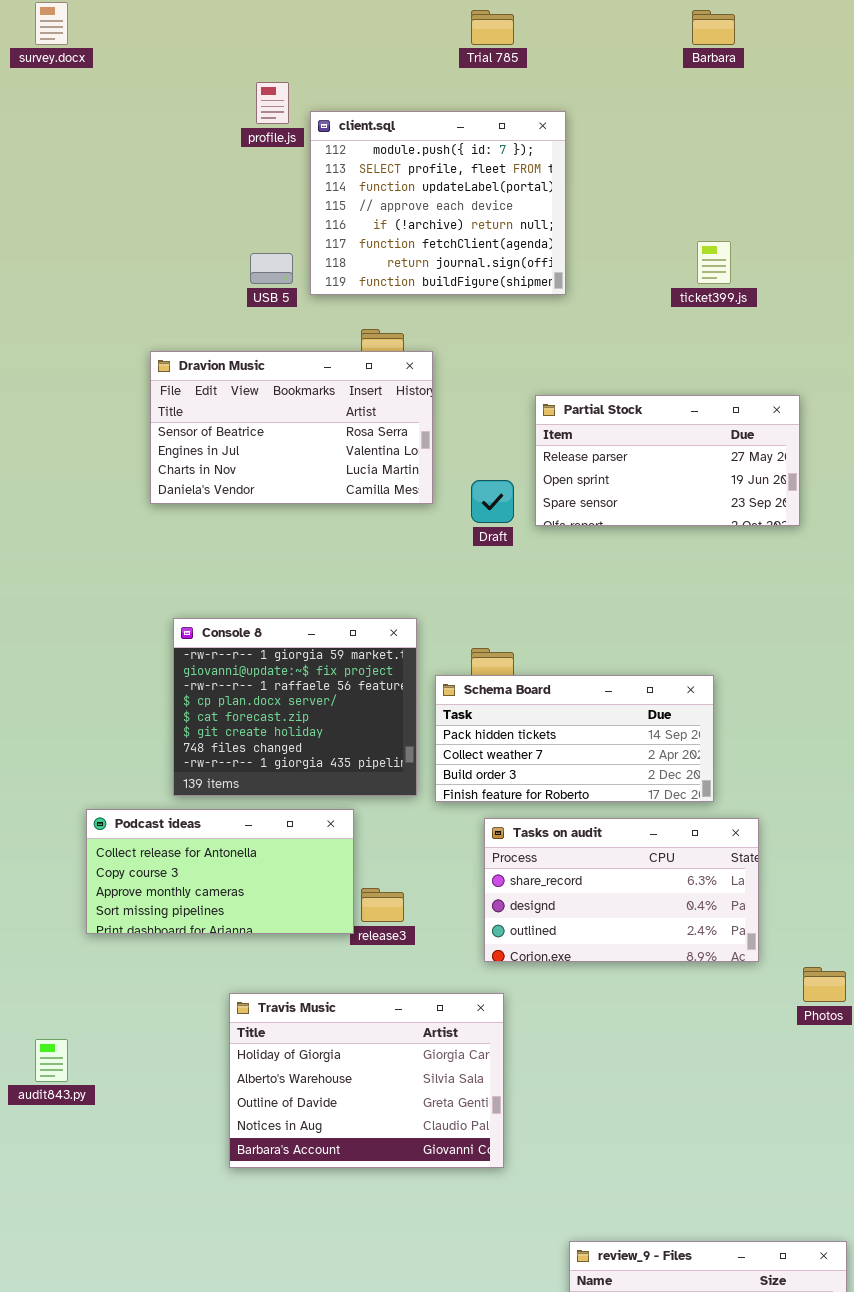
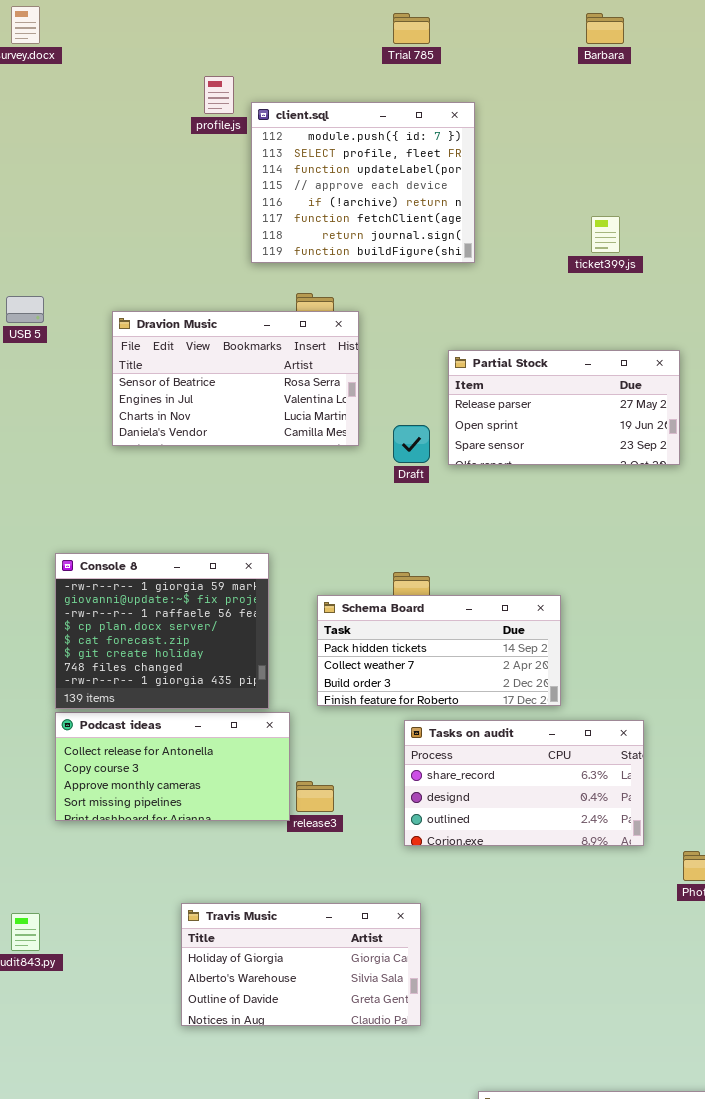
USB 5: [250,253,293,284] -> [6,296,44,323], moved
Console 8: [173,618,417,796] -> [55,553,269,709], moved
Schema Board: [435,675,714,802] -> [317,595,561,706], moved
Travis Music: [229,993,504,1168] -> [181,903,421,1026], resized

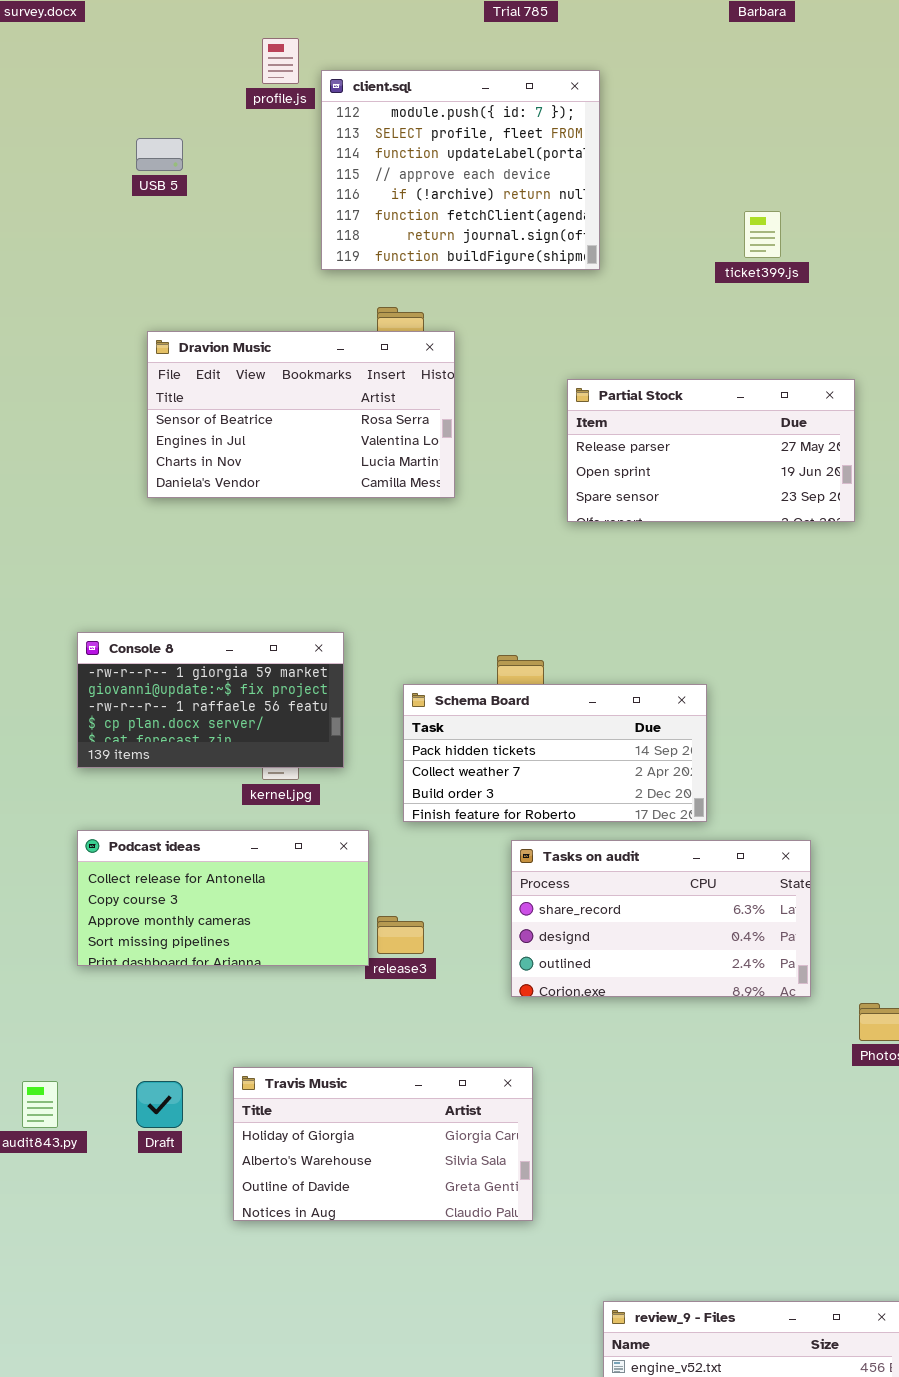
USB 5: [6,296,44,323] -> [136,138,183,171], moved
Draft: [393,425,430,463] -> [136,1081,183,1128], moved
Console 8: [55,553,269,709] -> [77,632,344,768], resized

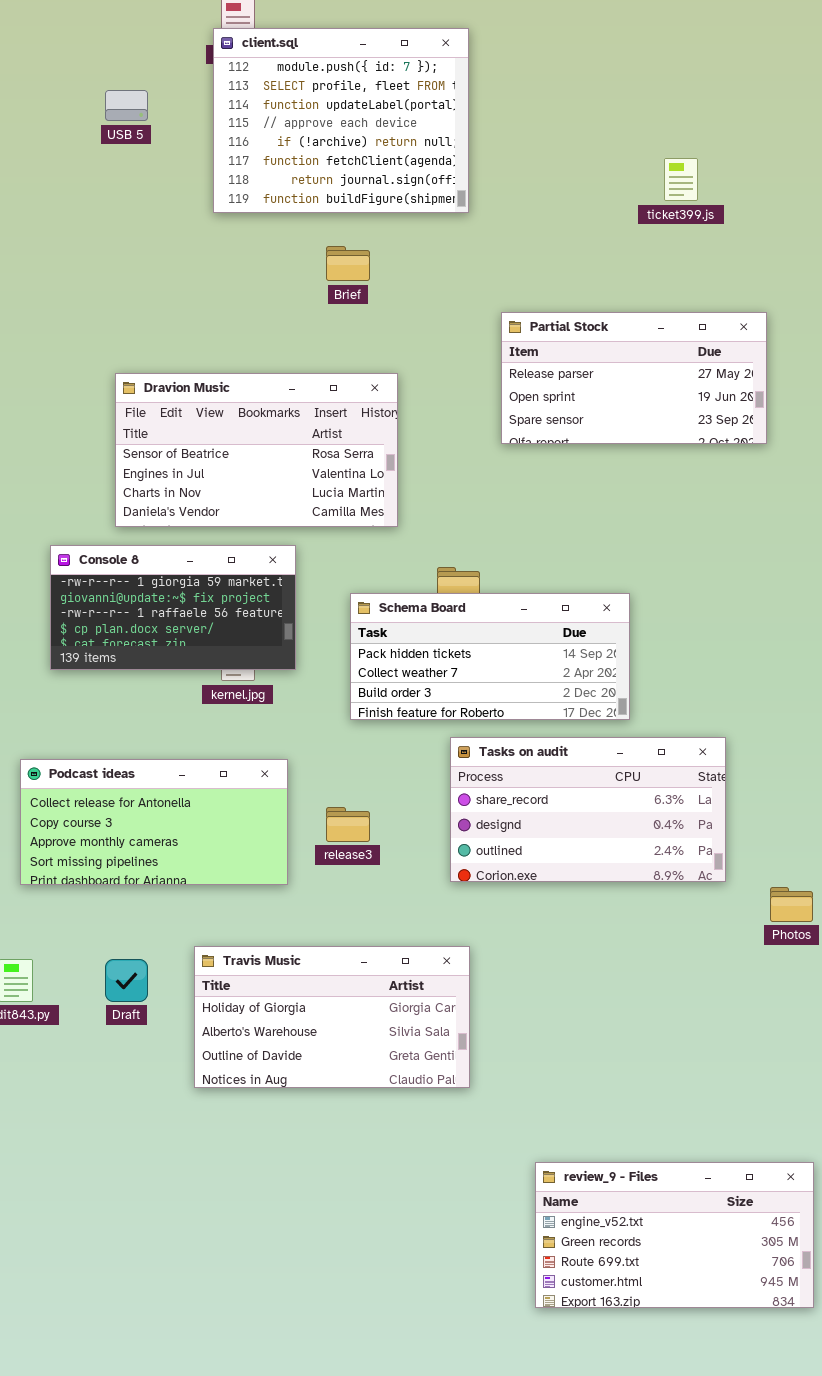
client.sql: [321,70,600,270] -> [213,28,469,213], moved
Dravion Music: [147,331,455,498] -> [115,373,398,527], moved
Podcast ideas: [77,830,369,966] -> [20,759,288,885], moved

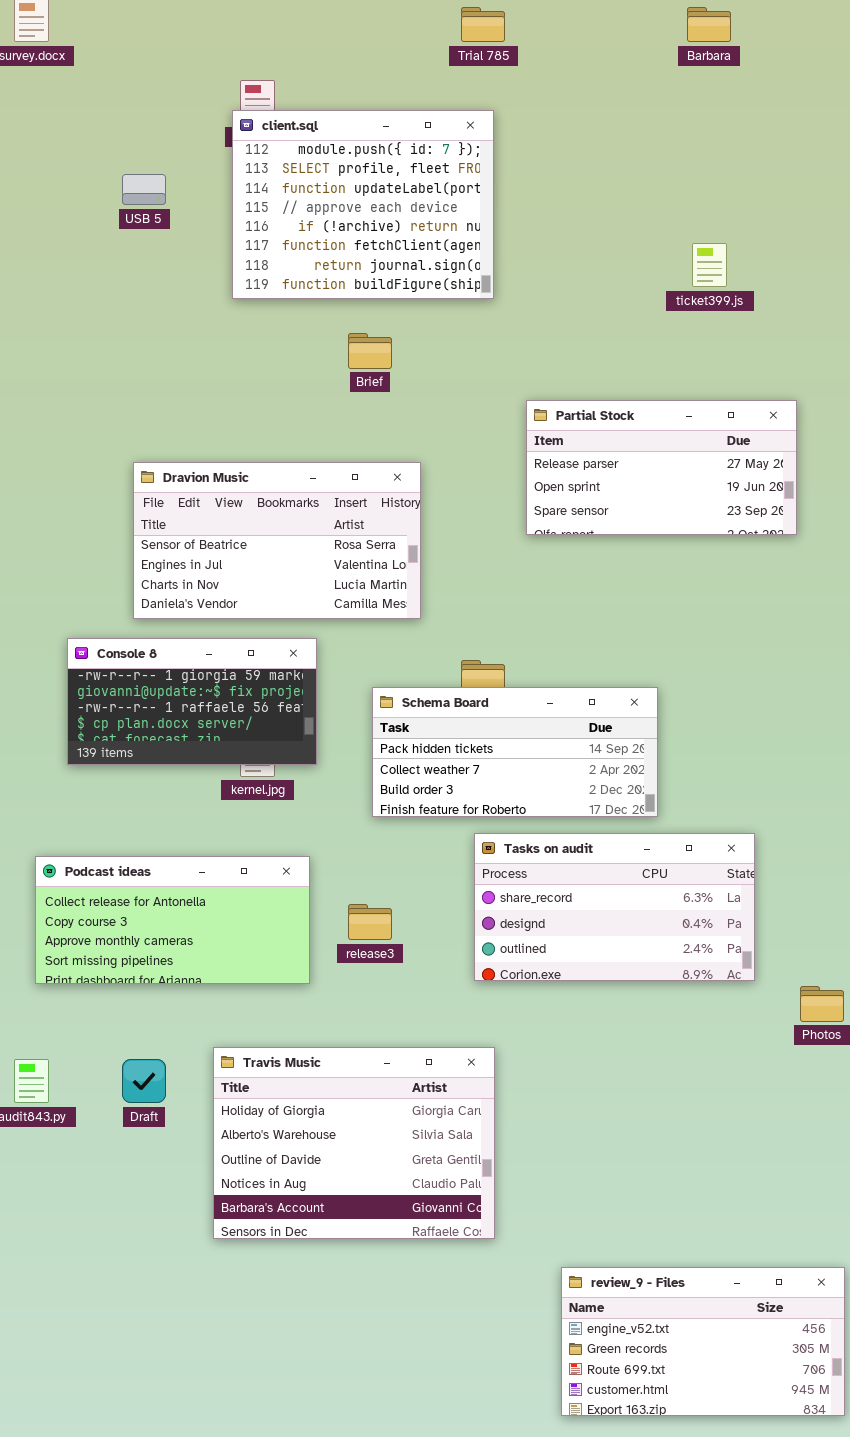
Travis Music: [194,946,470,1088] -> [213,1047,495,1239], resized

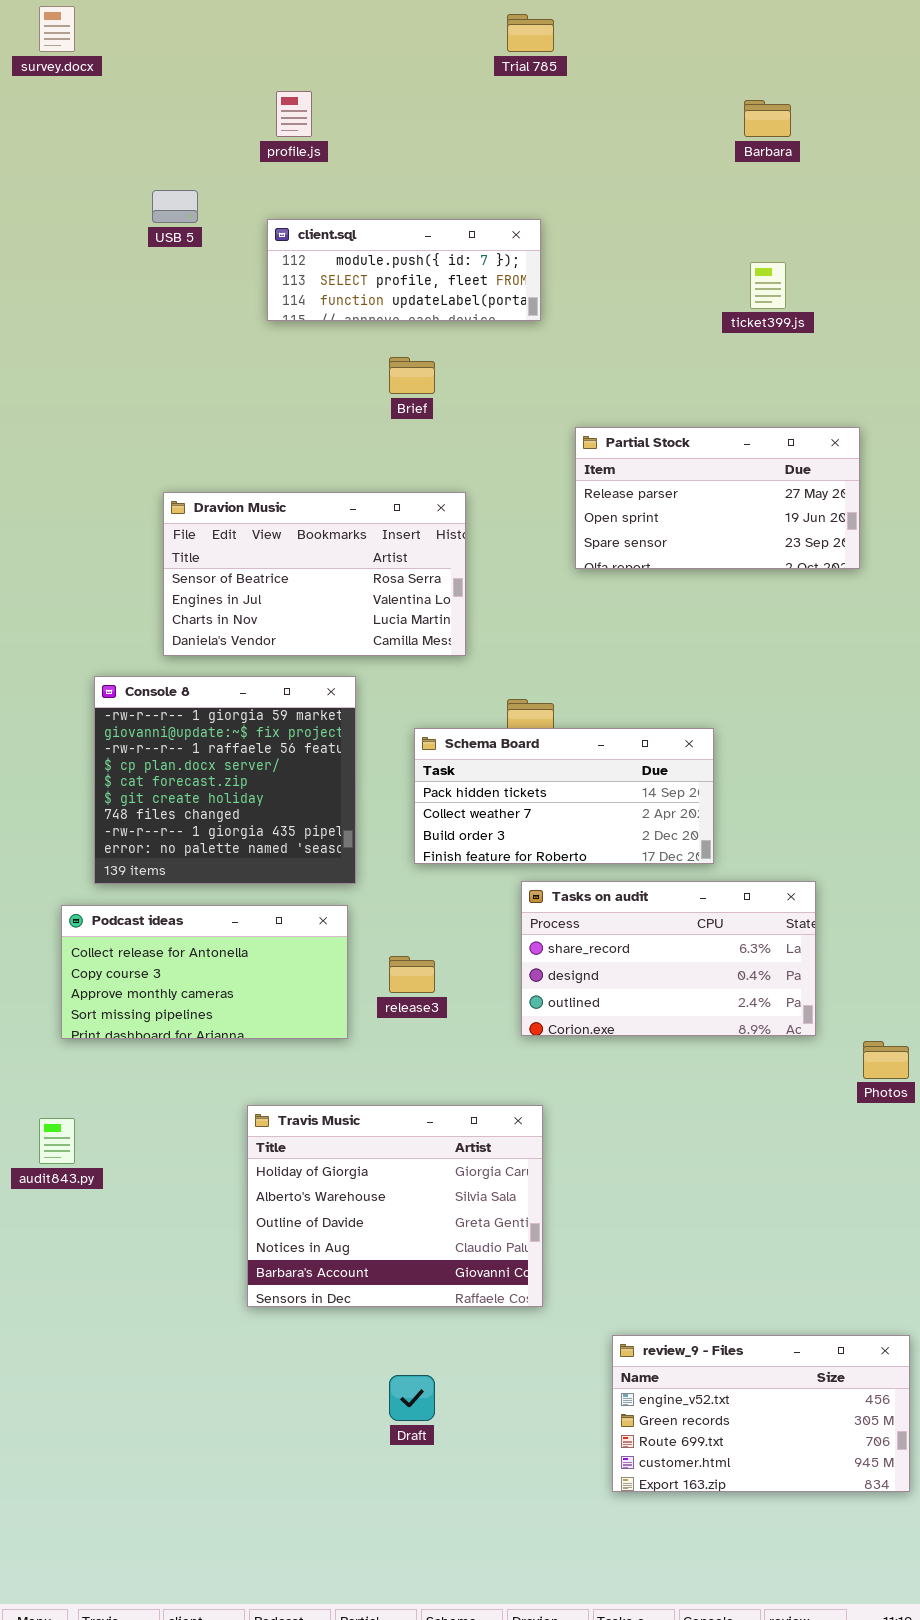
Barbara: [687,7,731,42] -> [744,100,791,137], moved
client.sql: [232,110,494,299] -> [267,219,541,321], resized
Console 8: [67,638,317,765] -> [94,676,356,884], resized
Draft: [122,1059,166,1103] -> [389,1375,435,1421], moved

